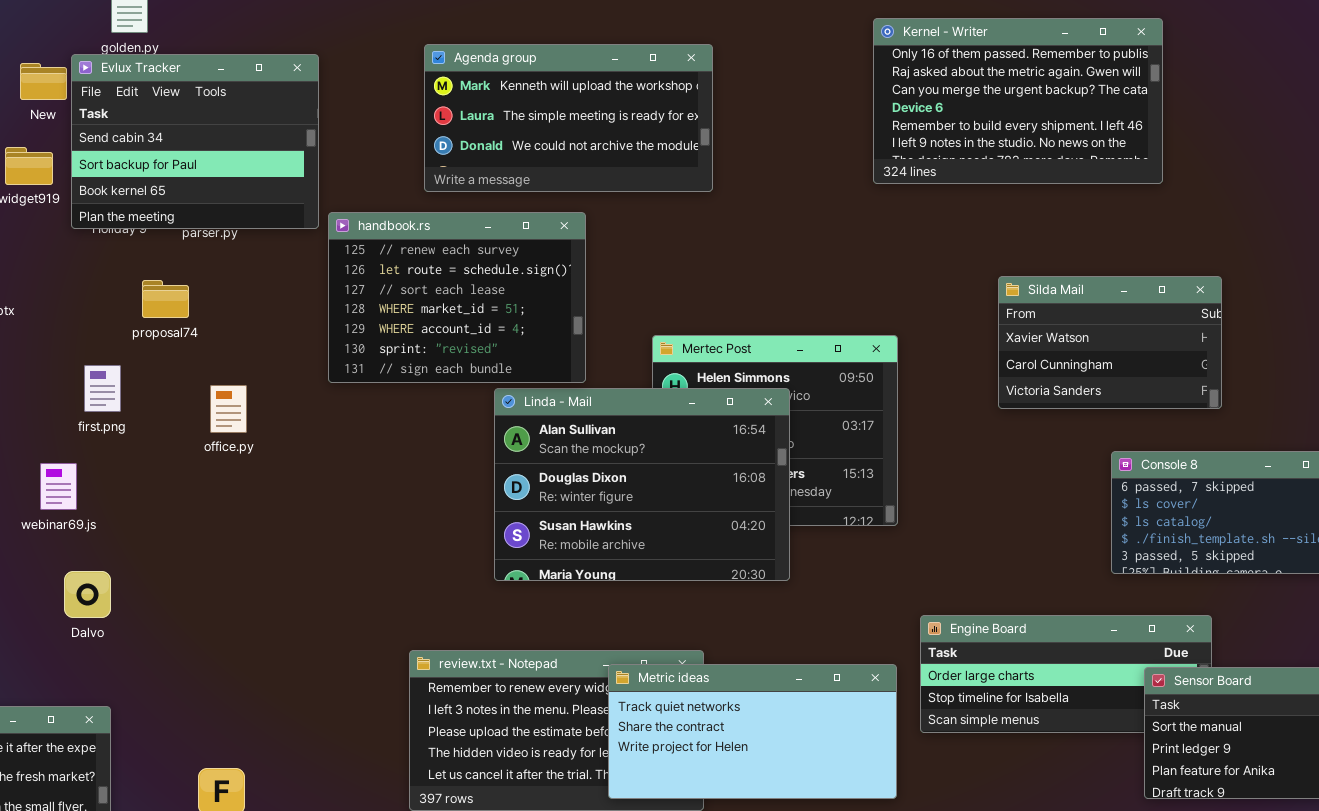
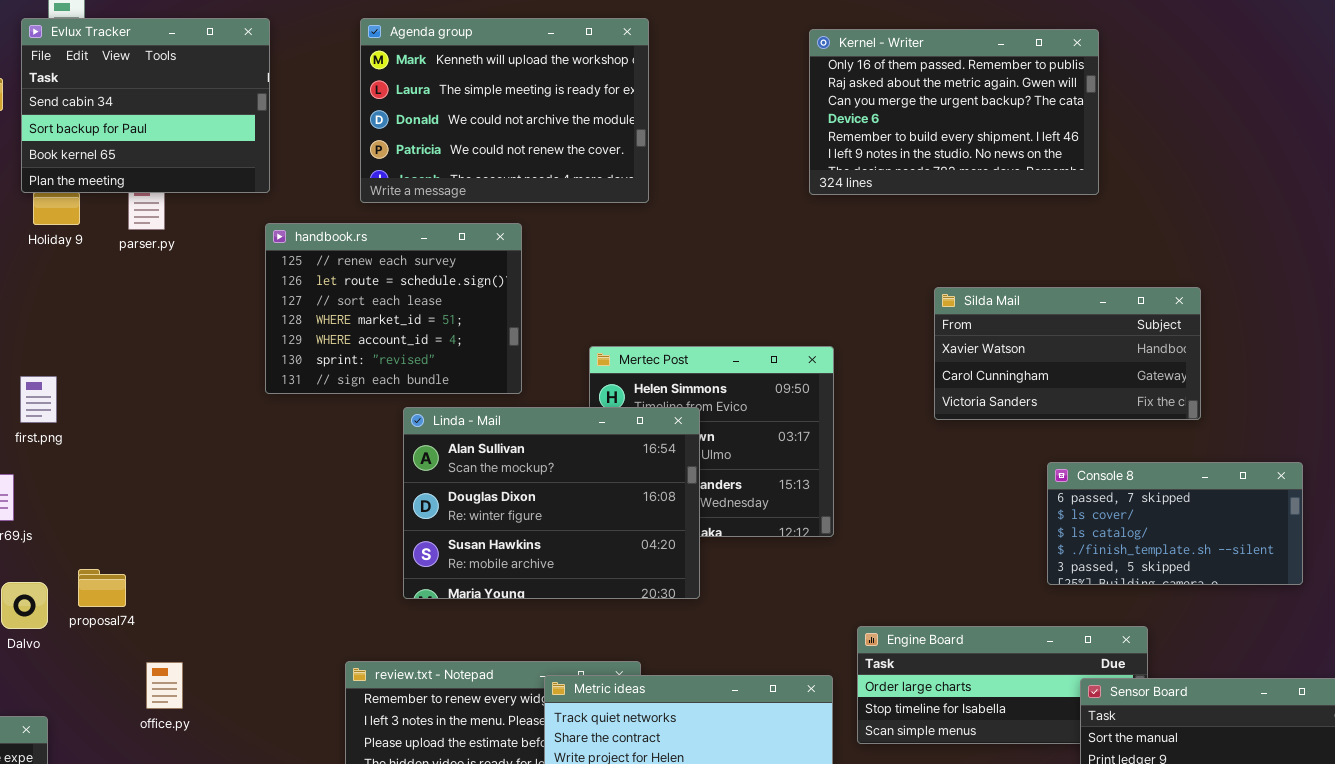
Agenda group: [424,44,713,192] -> [360,18,649,203], resized
Evlux Tracker: [71,54,319,229] -> [21,18,270,193], moved
Silda Mail: [998,276,1222,409] -> [934,287,1201,420], resized
proposal74: [142,280,189,318] -> [78,569,126,607], moved
office.py: [210,385,247,433] -> [146,662,183,709], moved
Linda - Mail: [494,388,790,581] -> [403,407,700,599], moved

